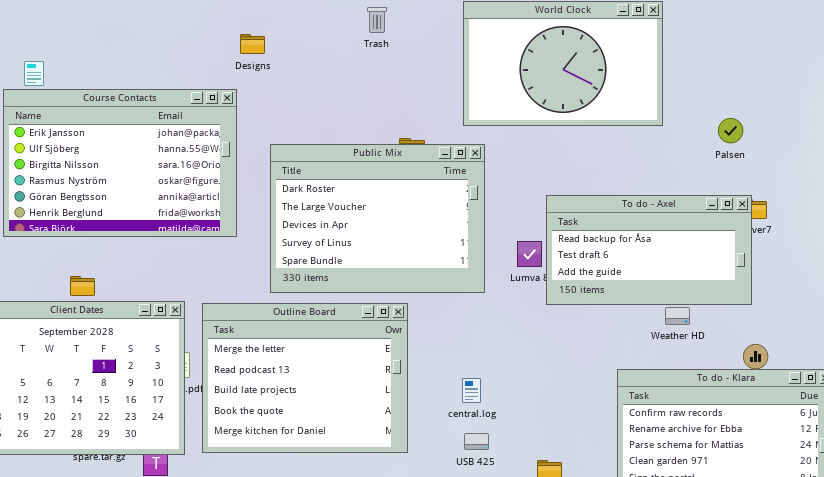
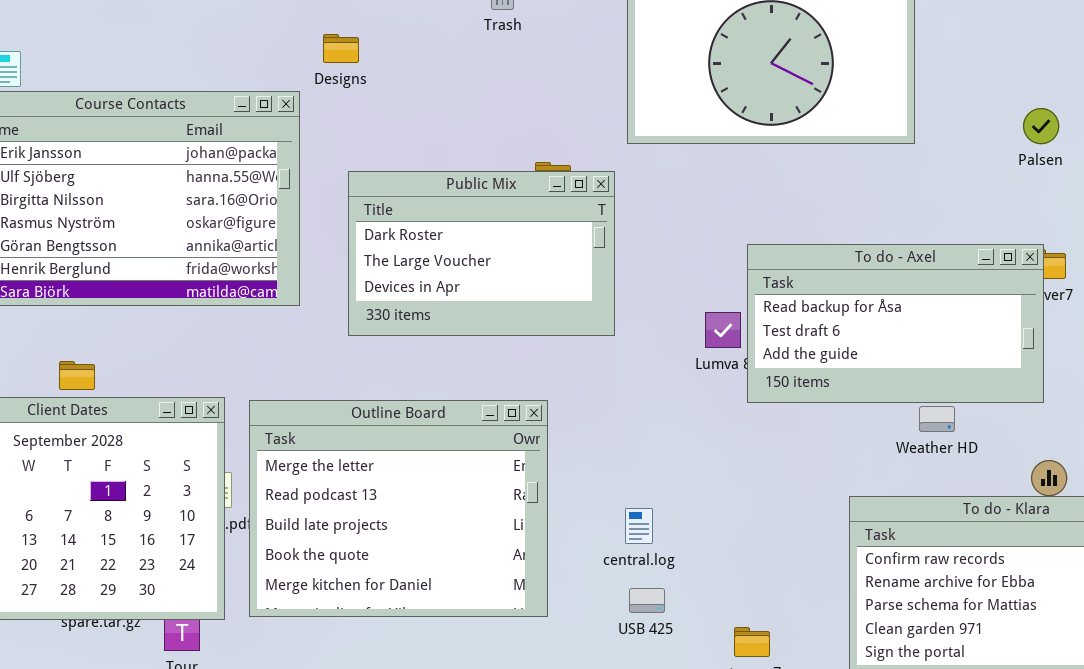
Designs: [240,34,265,54] -> [323,34,359,63], moved
Palsen: [718,118,743,143] -> [1023,108,1059,144], moved
Public Mix: [270,144,485,293] -> [348,171,615,336], resized

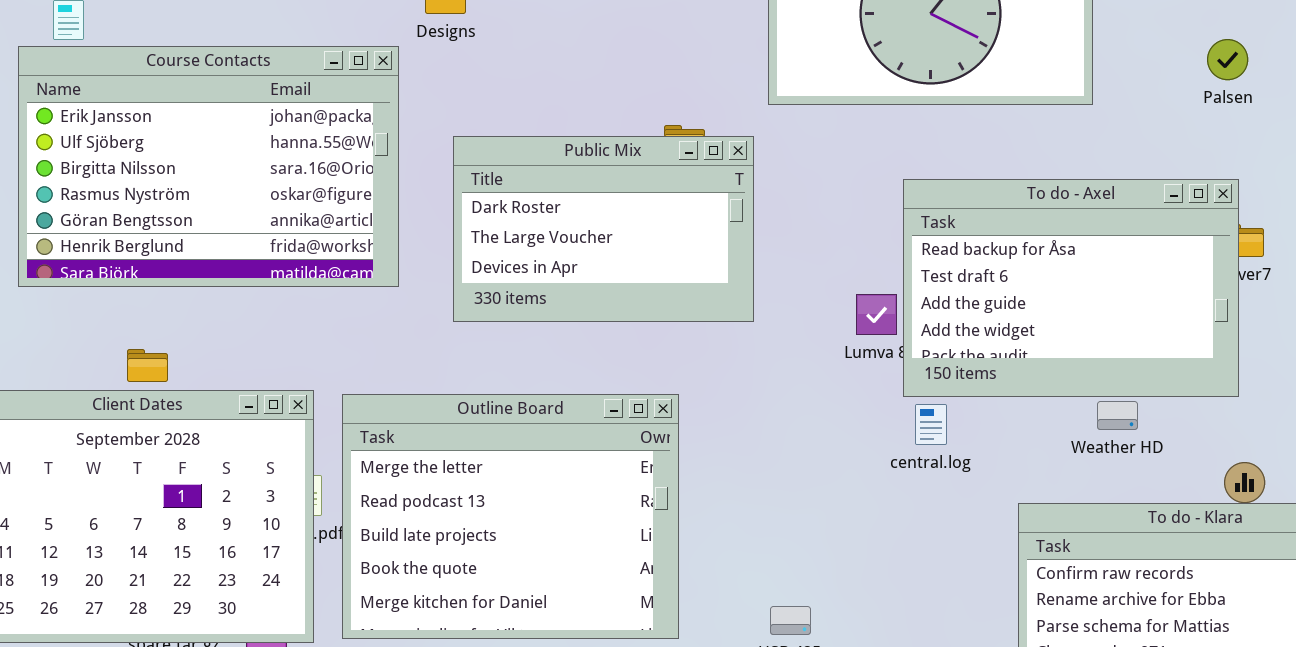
Palsen: [1023,108,1059,144] -> [1207,39,1248,80], moved
To do - Axel: [747,244,1044,403] -> [903,179,1239,397], resized
central.log: [625,508,653,544] -> [915,404,947,445], moved

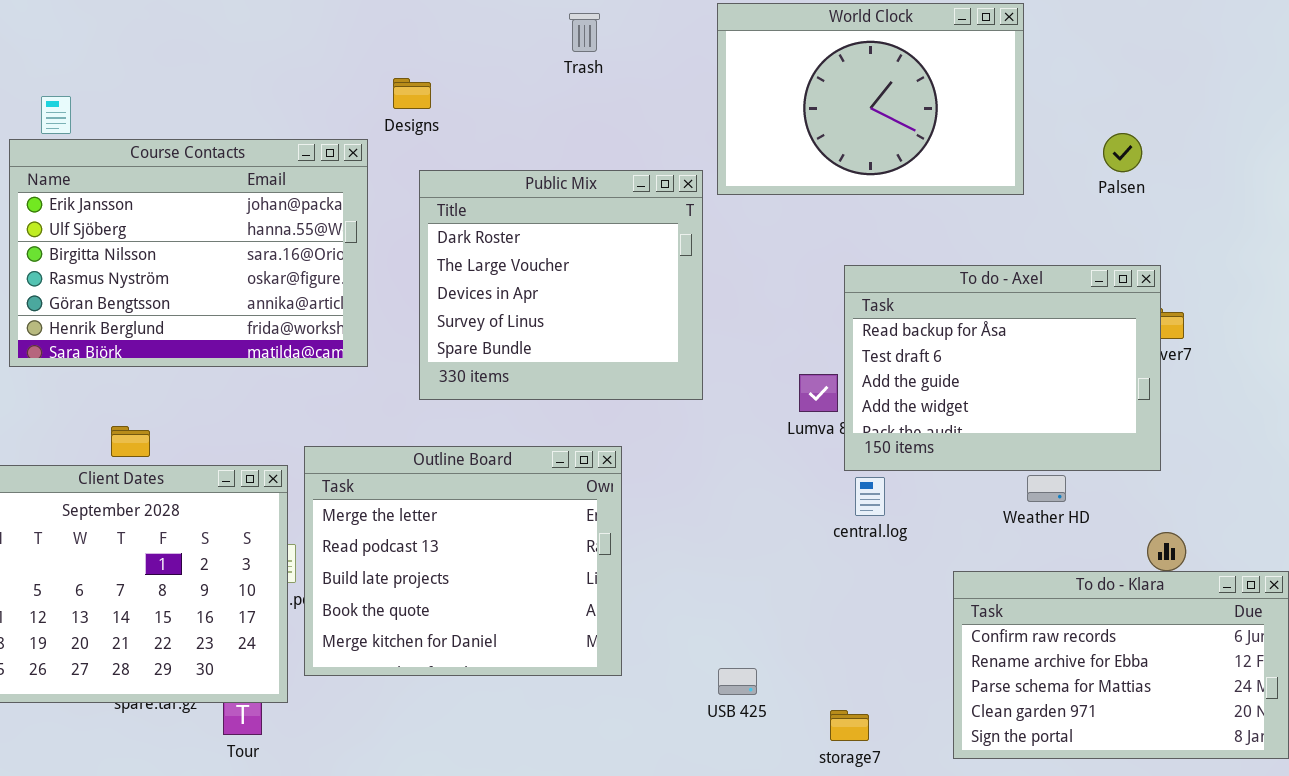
Palsen: [1207,39,1248,80] -> [1103,133,1142,172], moved
Public Mix: [453,136,754,322] -> [419,170,703,400], resized
Outline Board: [342,394,679,639] -> [304,446,622,676], moved

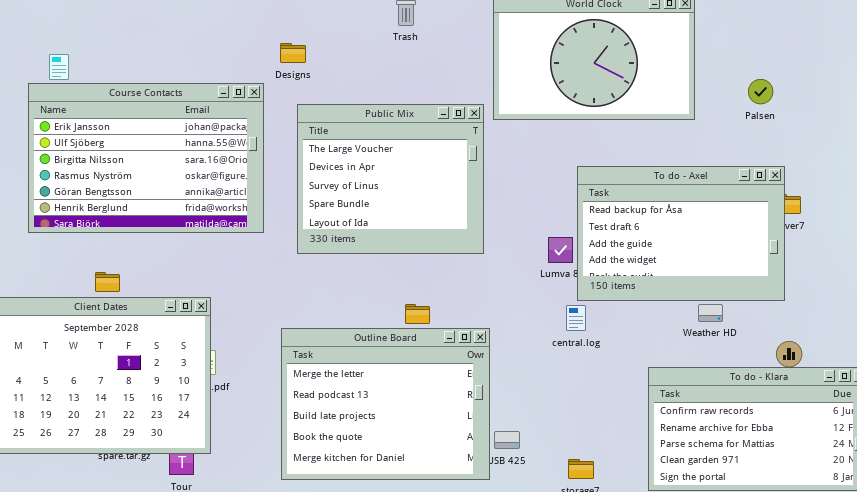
Public Mix: [419,170,703,400] -> [297,104,484,254], scrolled down 1 row
Outline Board: [304,446,622,676] -> [281,328,490,480], moved
central.log: [855,477,885,516] -> [566,305,586,331], moved

